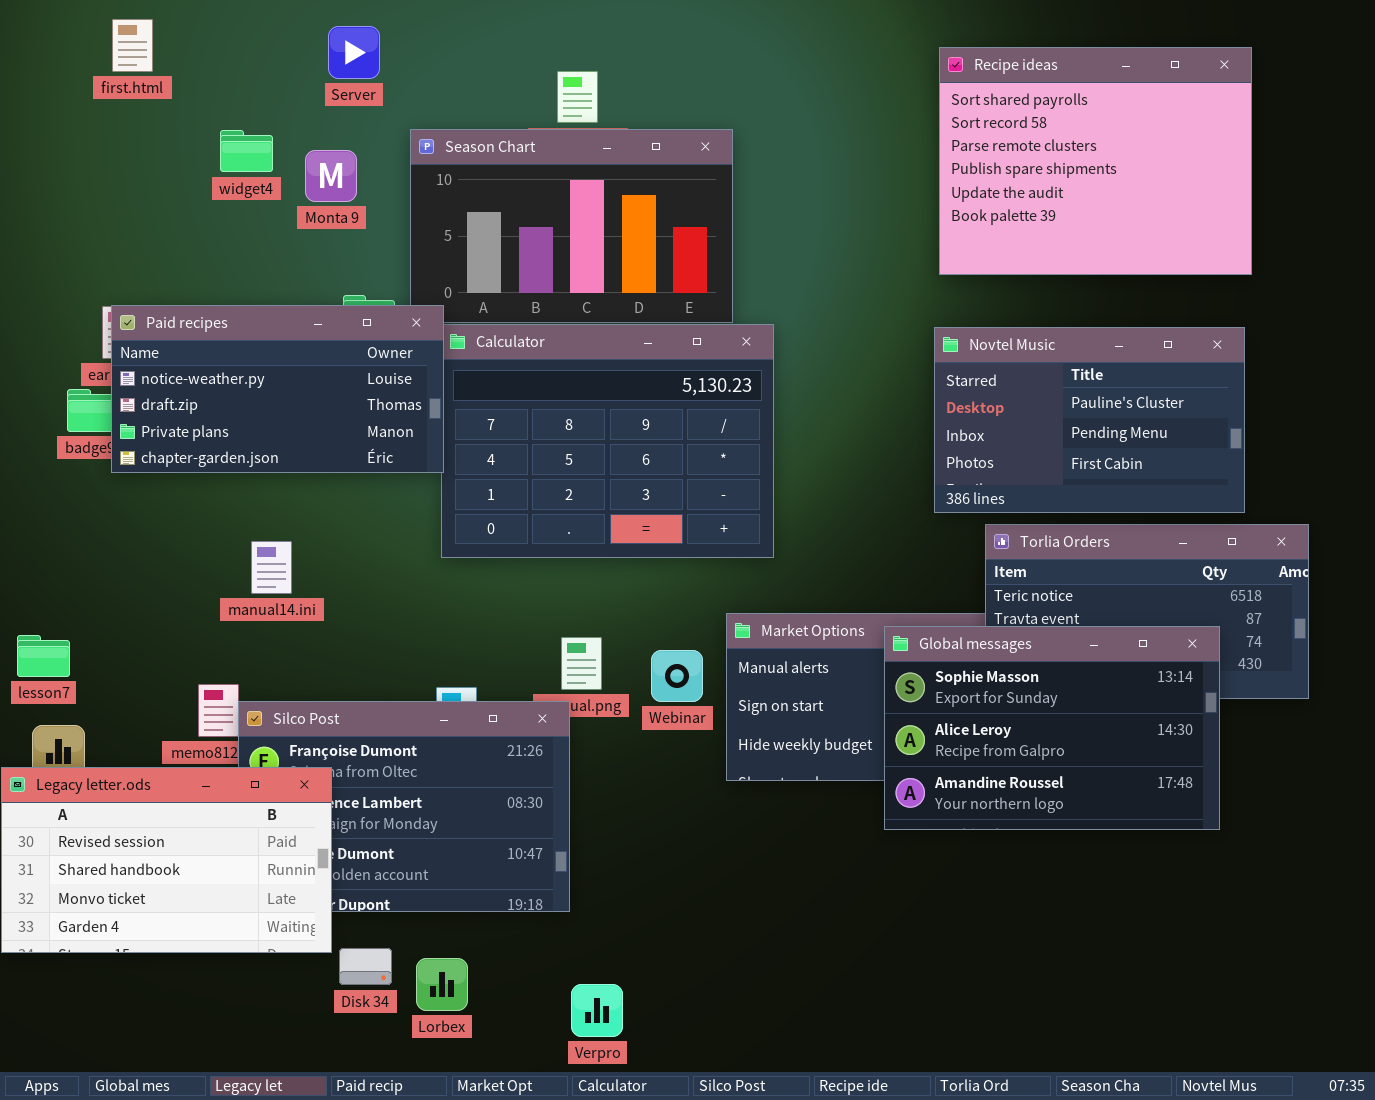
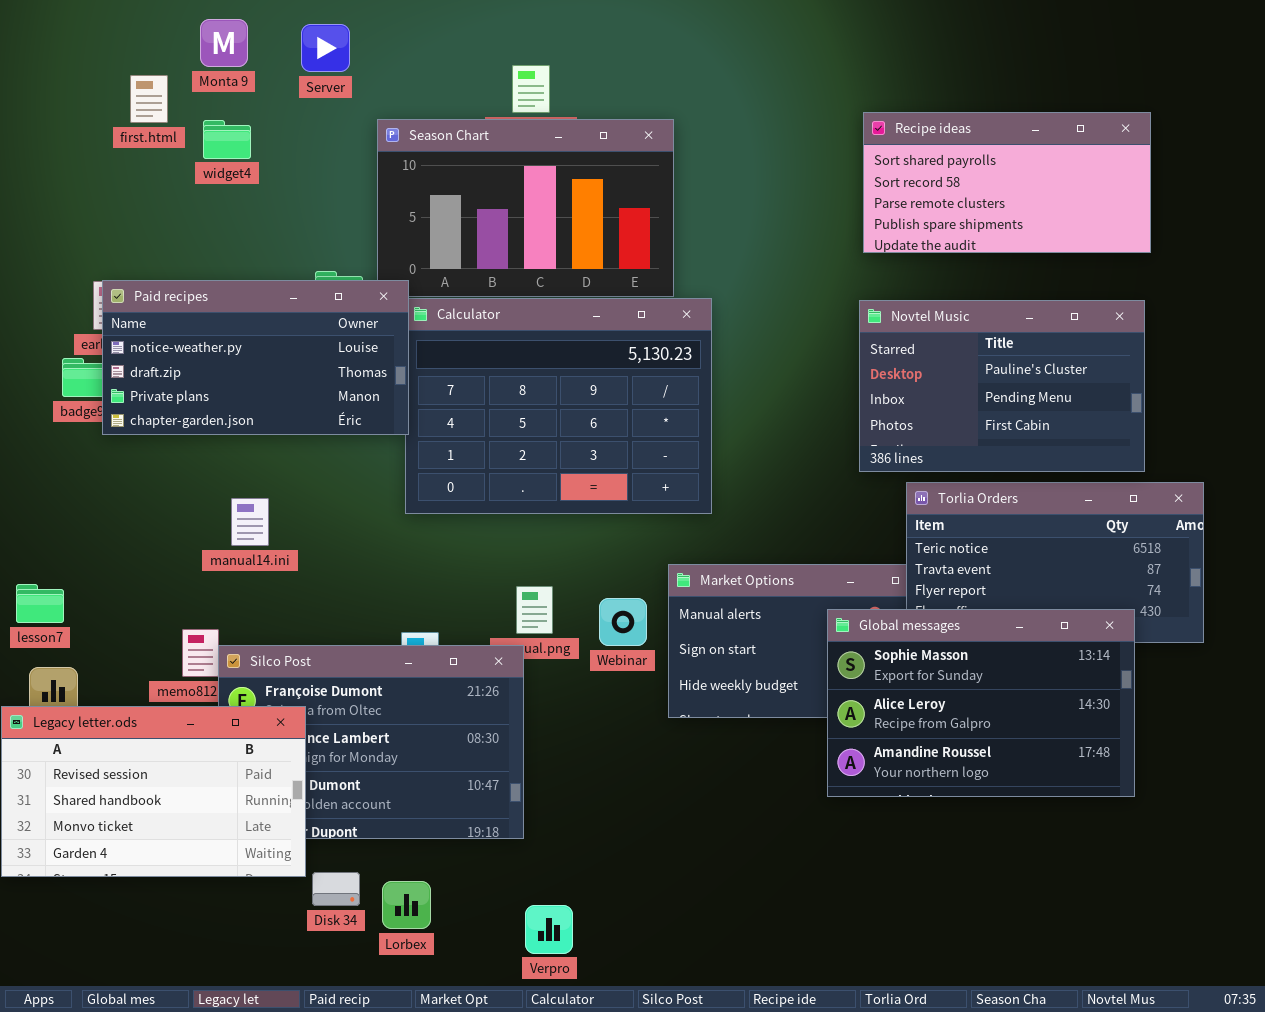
first.html: [112,19,153,72] -> [130,75,168,123], moved
Recipe ideas: [939,47,1252,275] -> [863,112,1151,253], resized
Monta 9: [305,150,357,202] -> [200,19,248,67], moved
Global messages: [884,626,1220,830] -> [827,609,1135,797], moved

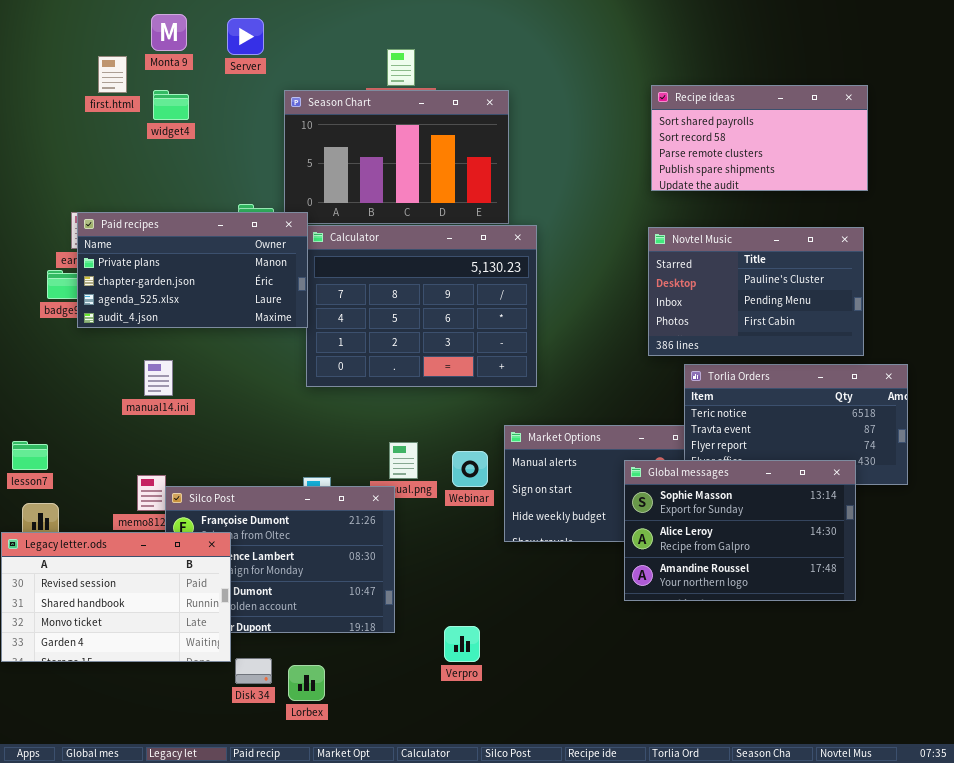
Paid recipes: [102,280,409,435] -> [77,212,308,328], scrolled down 2 rows
manual14.ini: [231,498,269,546] -> [144,360,173,396], moved
Verpro: [525,905,573,954] -> [444,626,480,662], moved

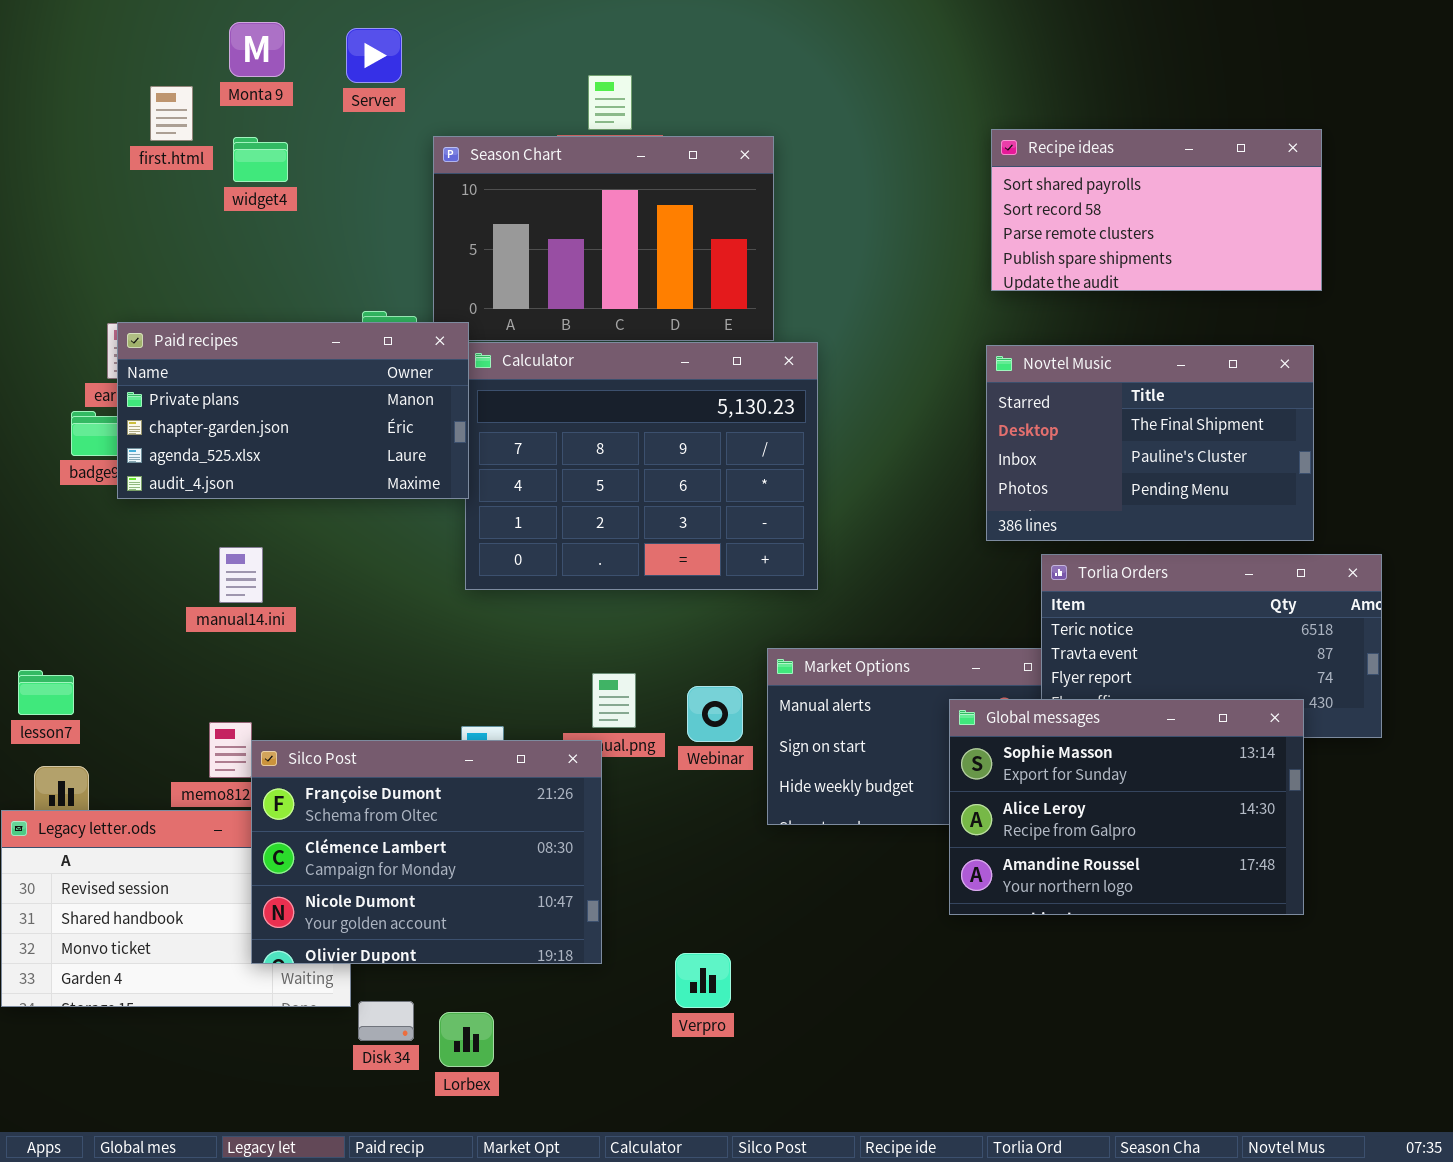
Novtel Music: [648,227,864,356] -> [986,345,1314,541], scrolled up 1 row
Silco Post: [165,486,395,633] -> [251,740,602,964], raised

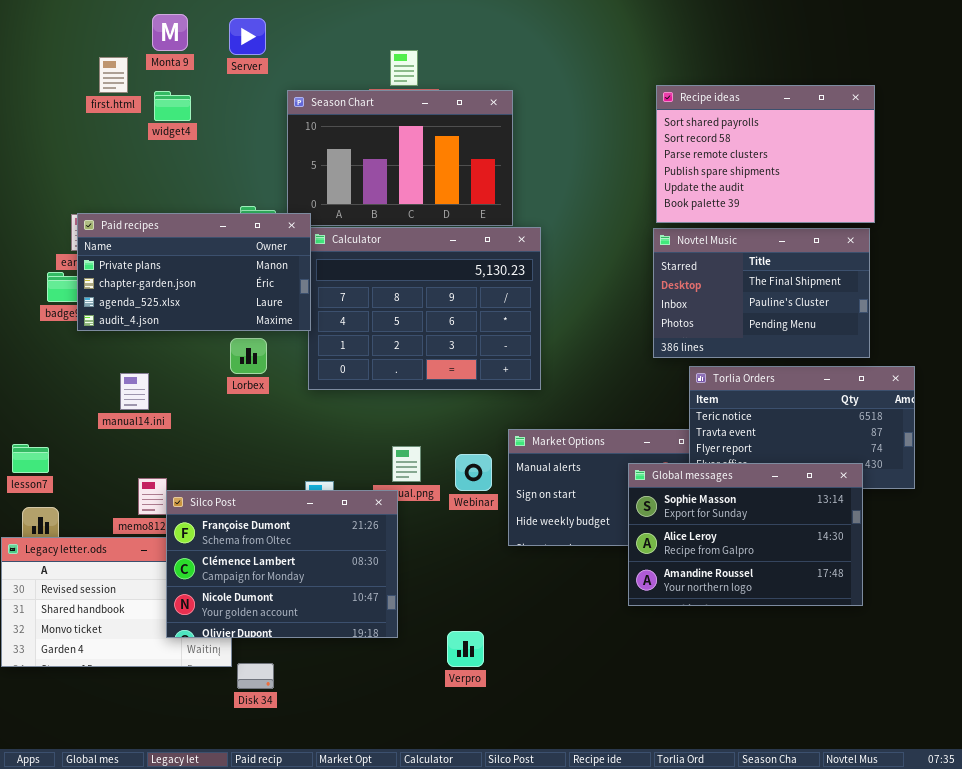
Recipe ideas: [991,129,1322,291] -> [656,85,875,223], resized
manual14.ini: [219,547,263,603] -> [120,373,149,410], moved
Lorbex: [439,1012,494,1067] -> [230,338,267,374], moved

